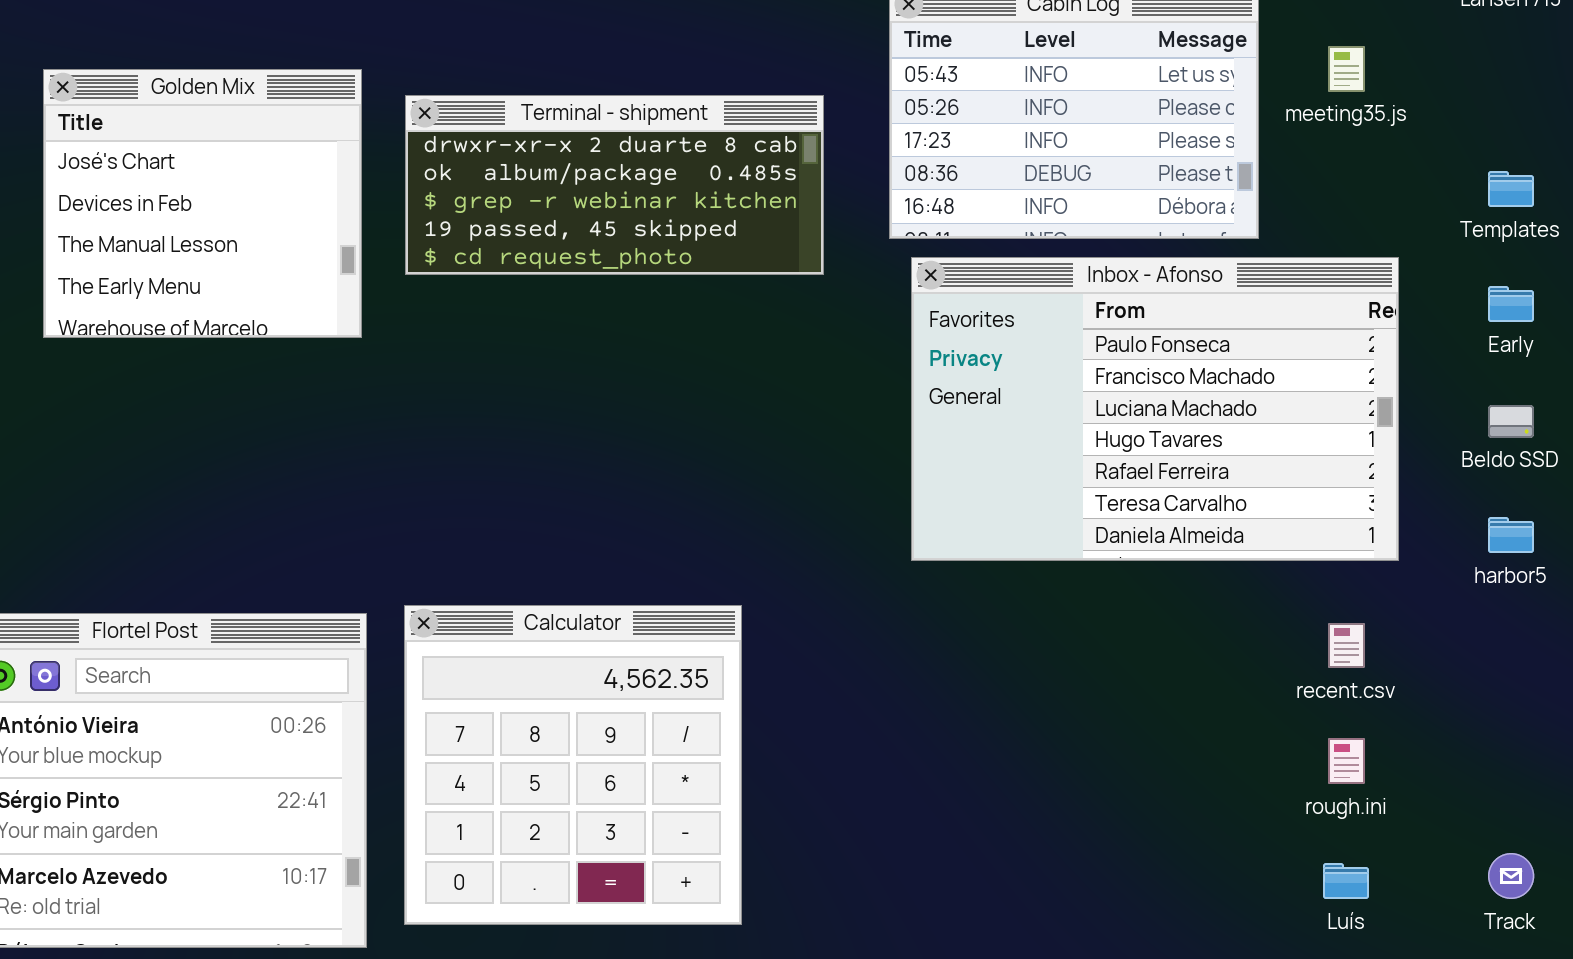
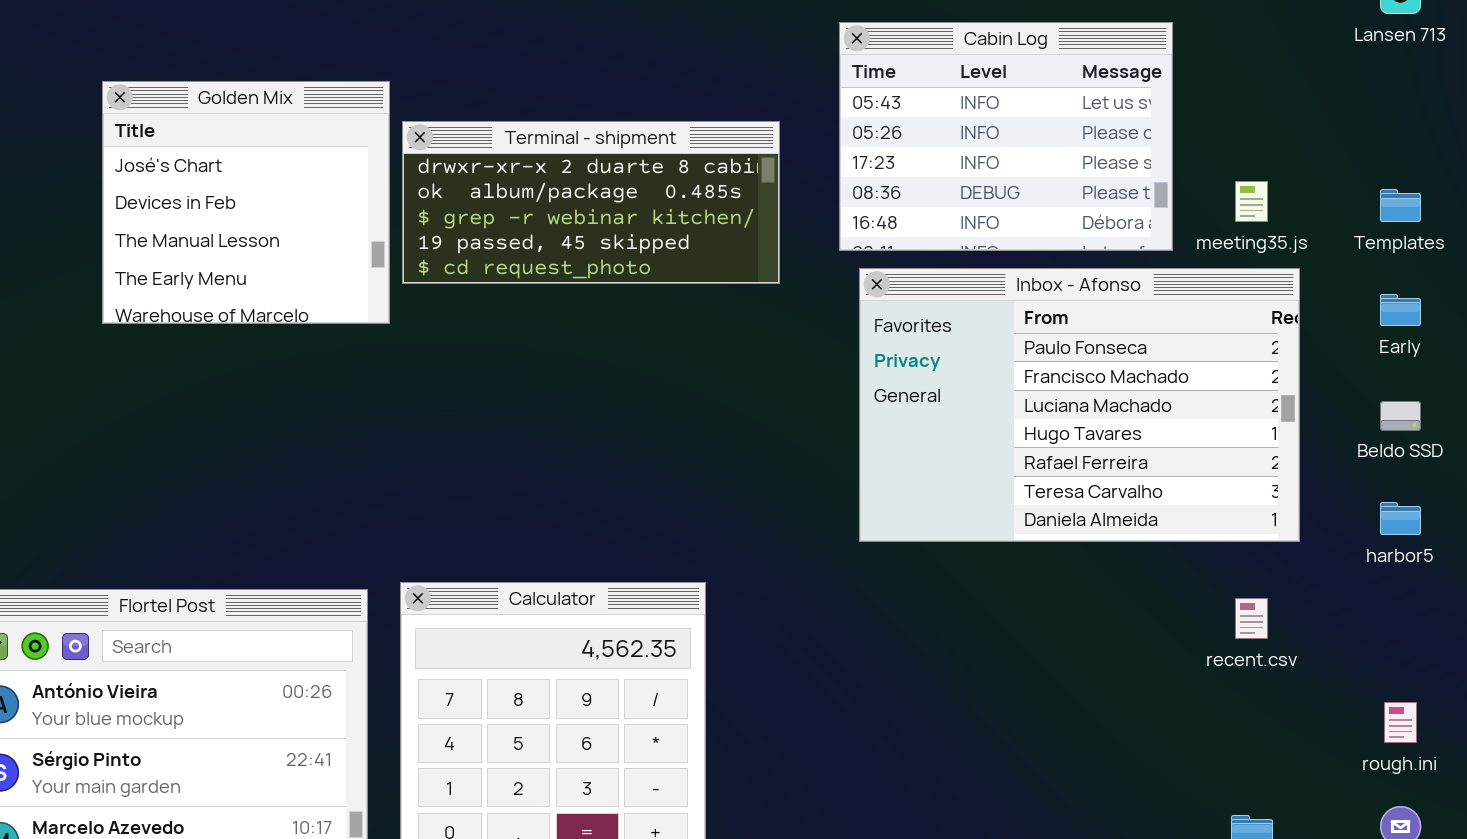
meeting35.js: [1328,46,1365,92] -> [1235,181,1268,222], moved
Golden Mix: [43,69,362,338] -> [102,81,390,324], moved
rough.ini: [1328,738,1365,784] -> [1384,702,1417,743], moved

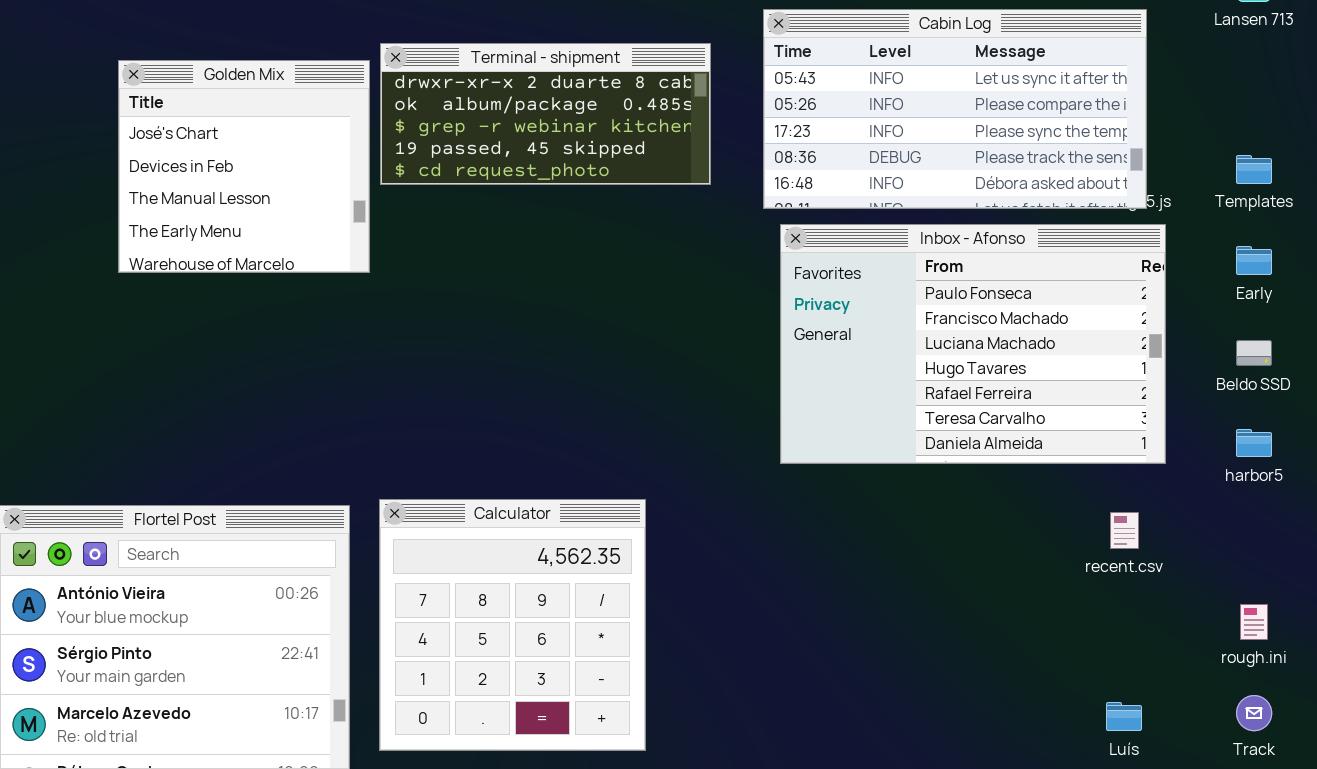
Cabin Log: [839,22,1173,251] -> [763,9,1147,209], resized
Terminal - shipment: [402,121,780,284] -> [380,43,711,185], moved

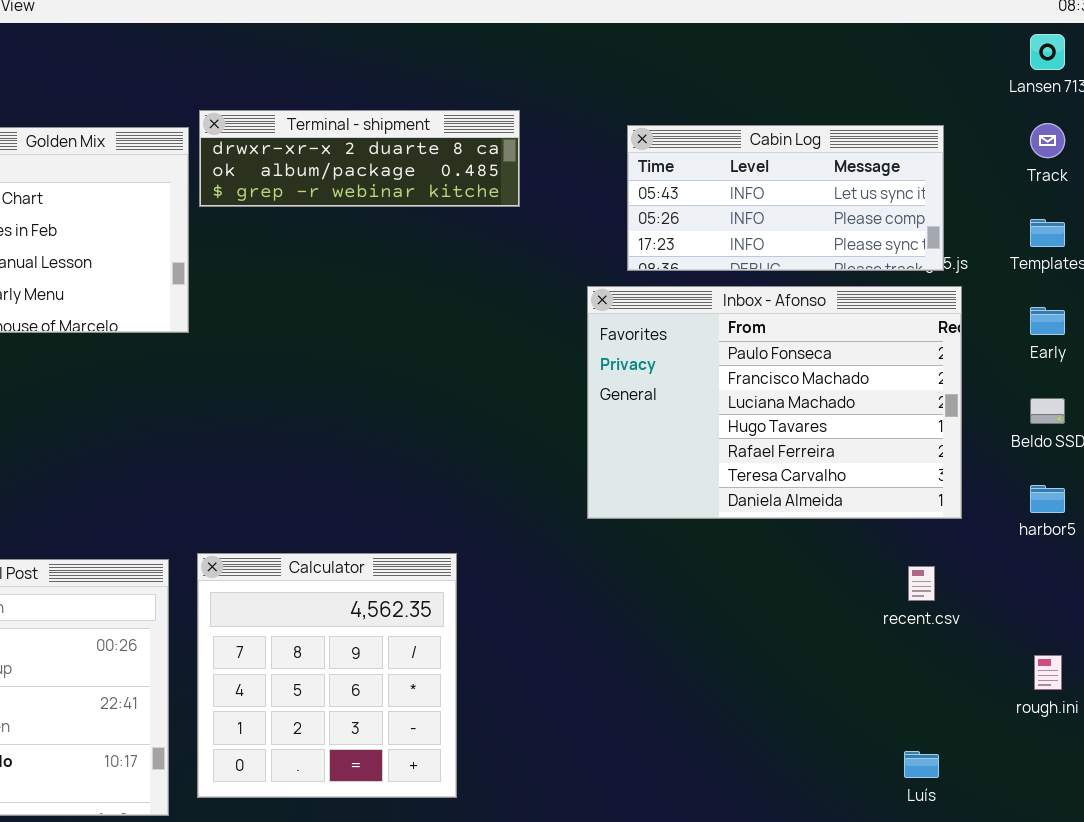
Cabin Log: [763,9,1147,209] -> [627,125,944,271], resized
Terminal - shipment: [380,43,711,185] -> [199,110,520,207], resized
Track: [1236,695,1272,731] -> [1030,123,1065,158], moved

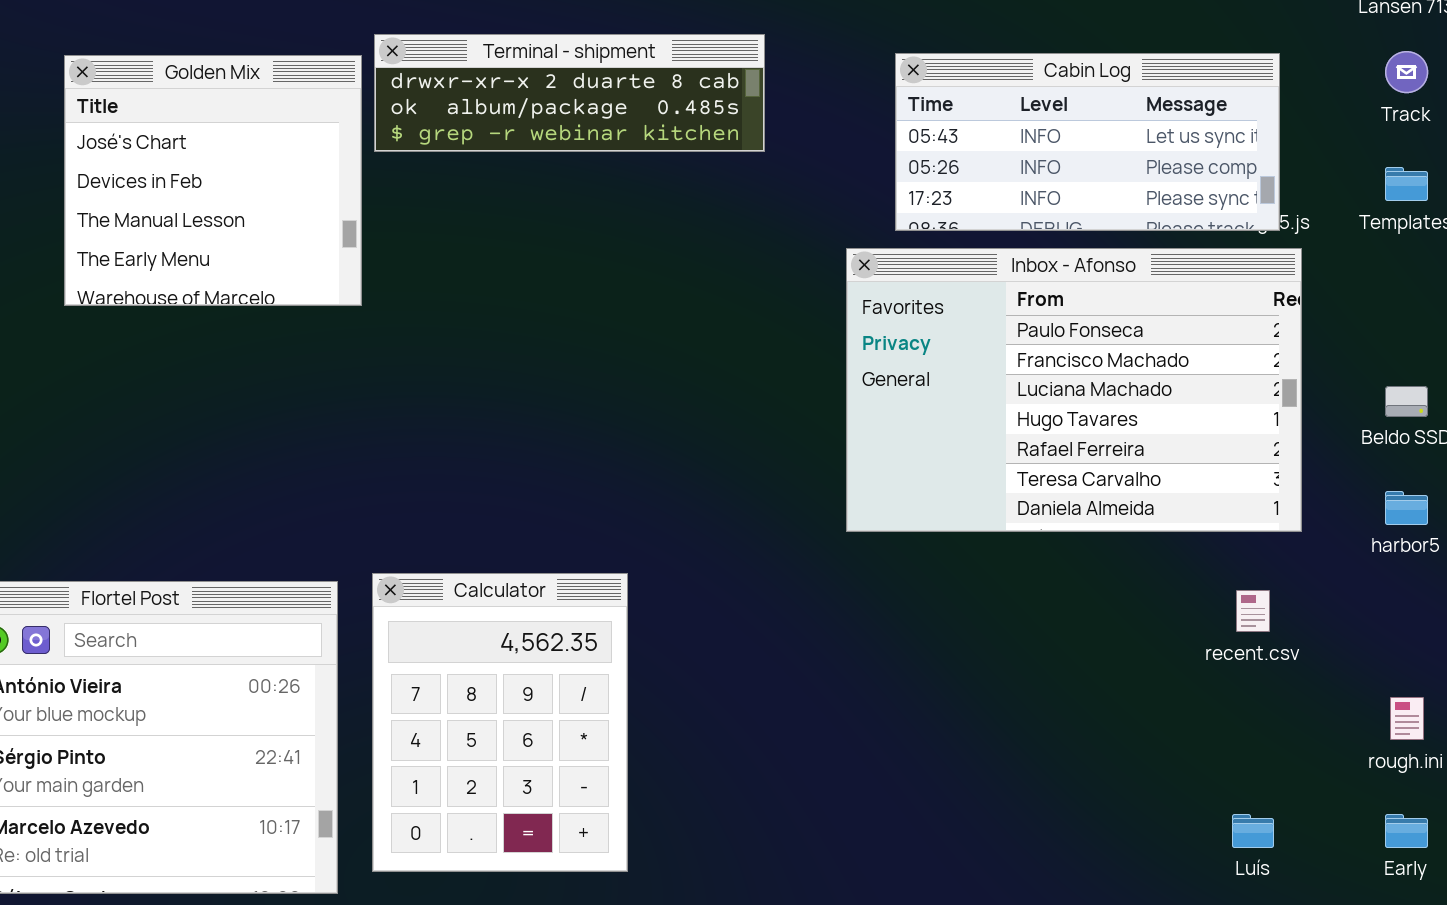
Early: [1030,307,1065,335] -> [1385,814,1428,848], moved
Calculator: [197,553,457,798] -> [372,573,628,872], resized

